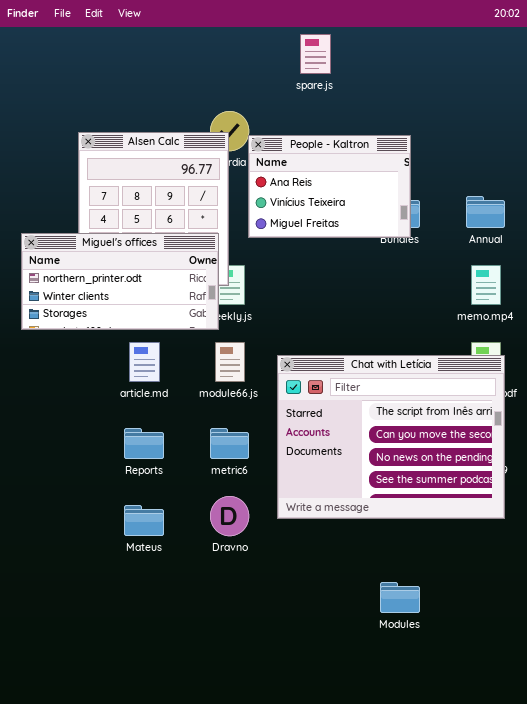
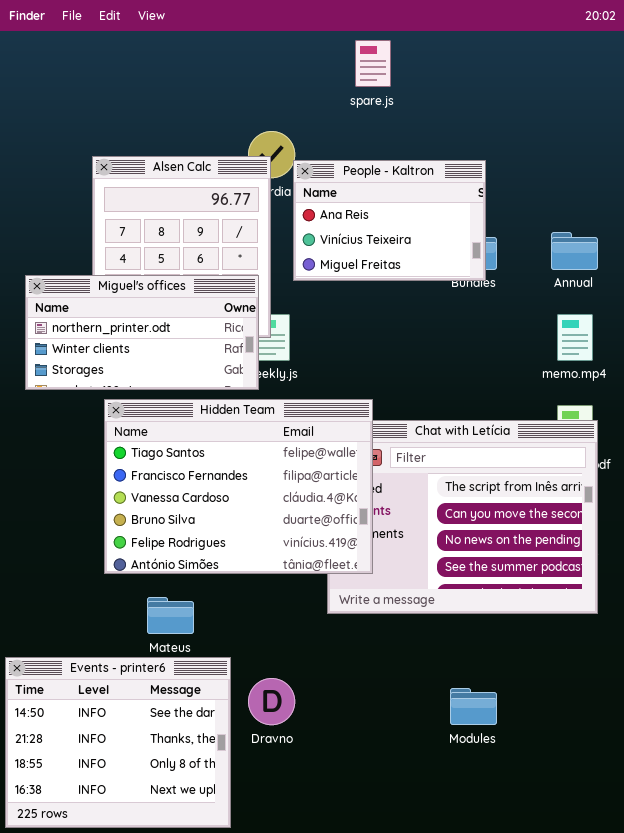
Hidden Team: none -> [104,399,373,574], opened
Dravno: [210,496,249,536] -> [248,678,295,725], moved
Events - printer6: none -> [5,657,231,828], opened

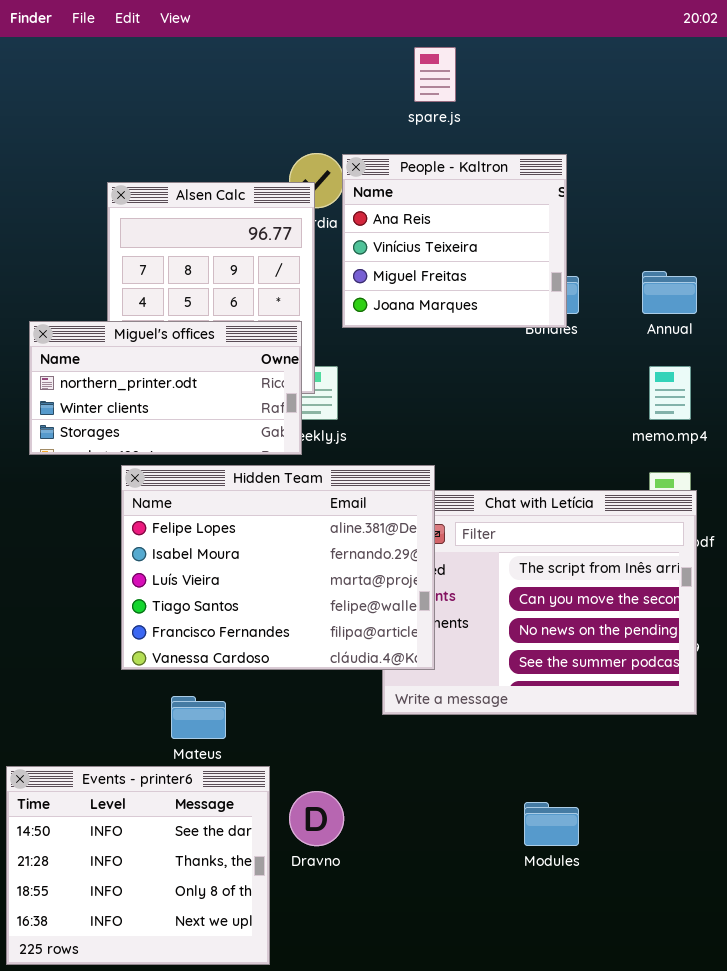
People - Kaltron: [293,160,486,281] -> [342,154,567,328], resized
Hidden Team: [104,399,373,574] -> [121,465,435,670], scrolled up 3 rows

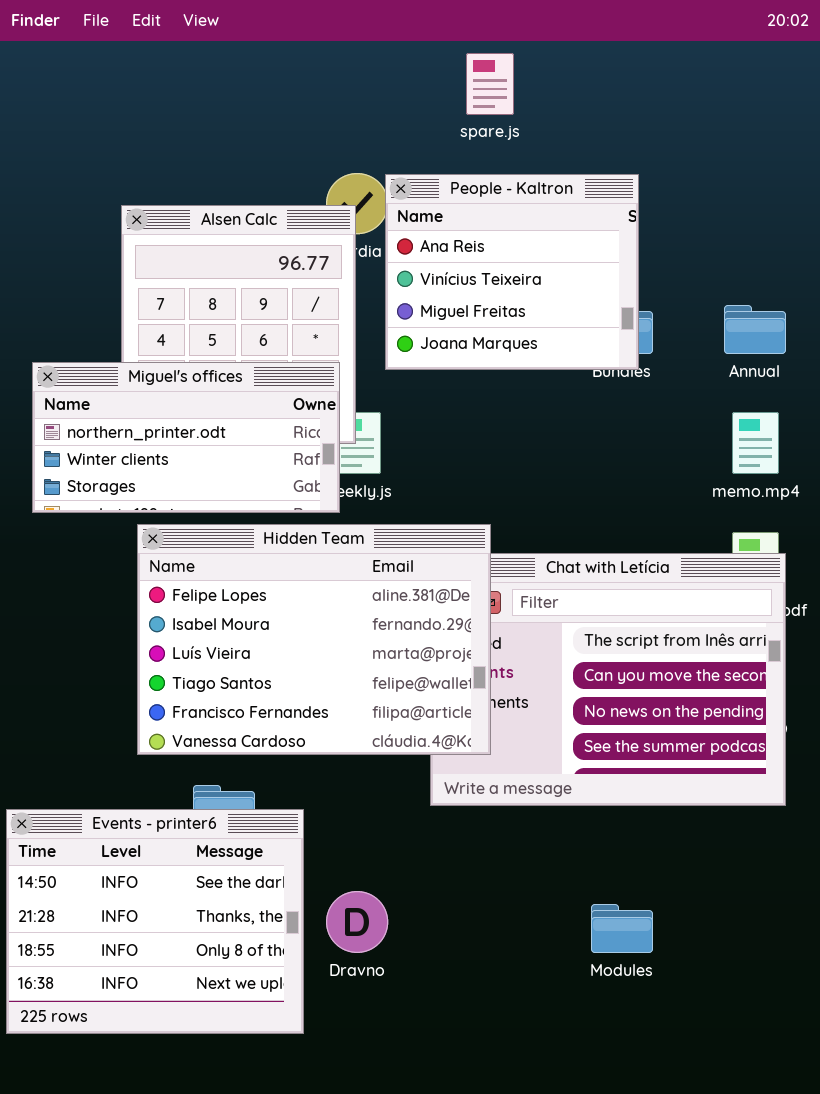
Events - printer6: [6,766,270,965] -> [6,809,304,1034], moved

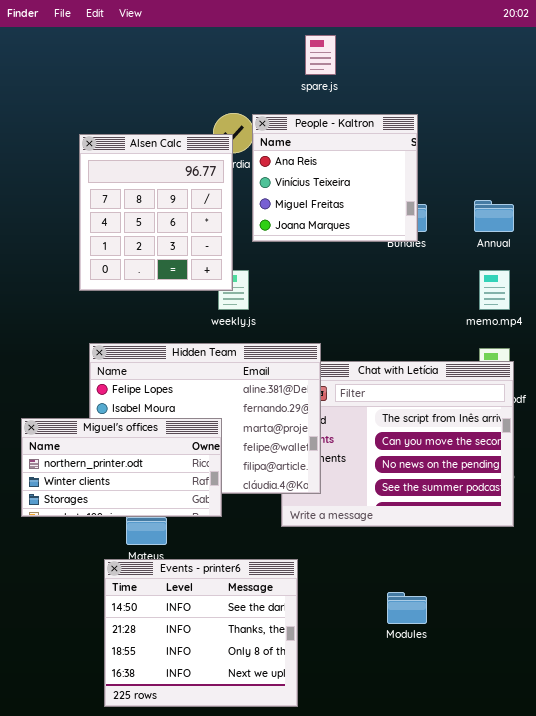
Miguel's offices: [32,362,340,513] -> [21,418,222,517], moved
Events - printer6: [6,809,304,1034] -> [104,559,298,707], moved

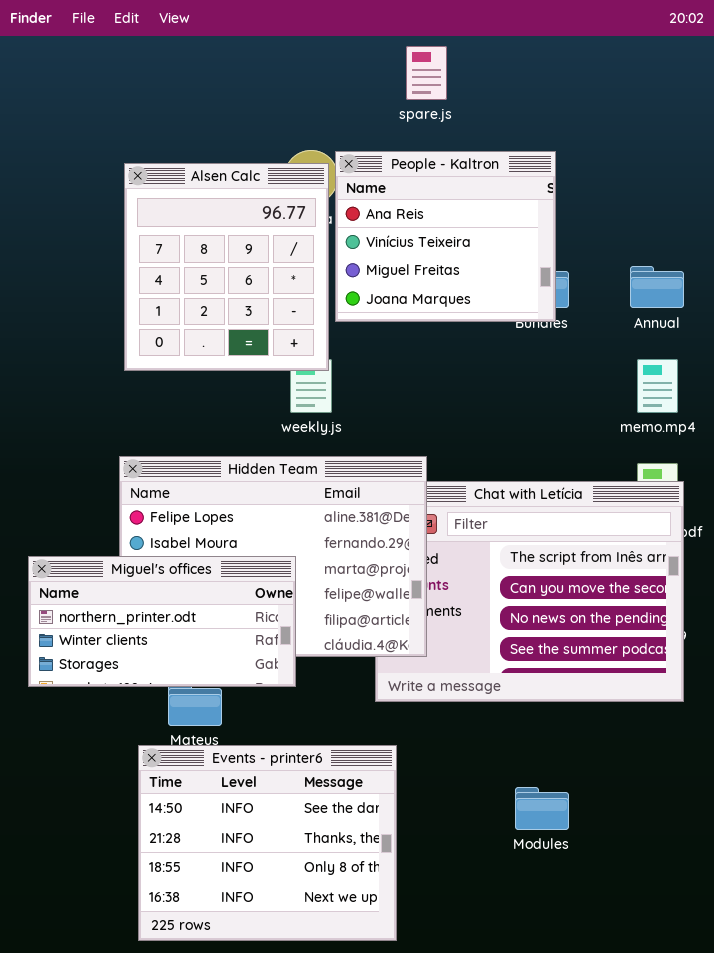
Alsen Calc: [79,134,233,291] -> [124,163,329,371], moved

